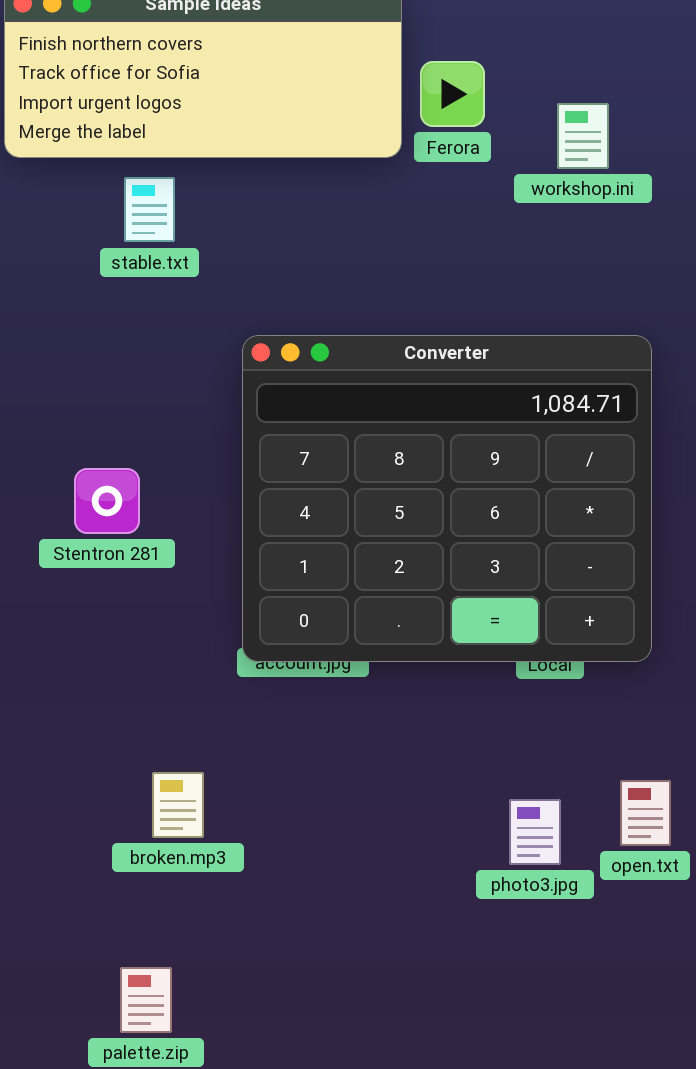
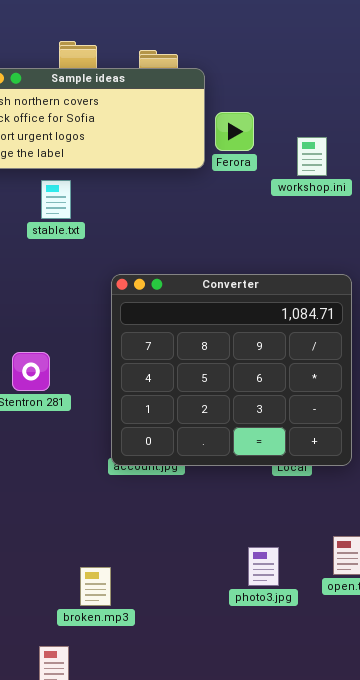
broken.mp3: [152,772,204,838] -> [80,567,111,606], moved
photo3.jpg: [509,799,561,865] -> [248,547,279,586], moved

